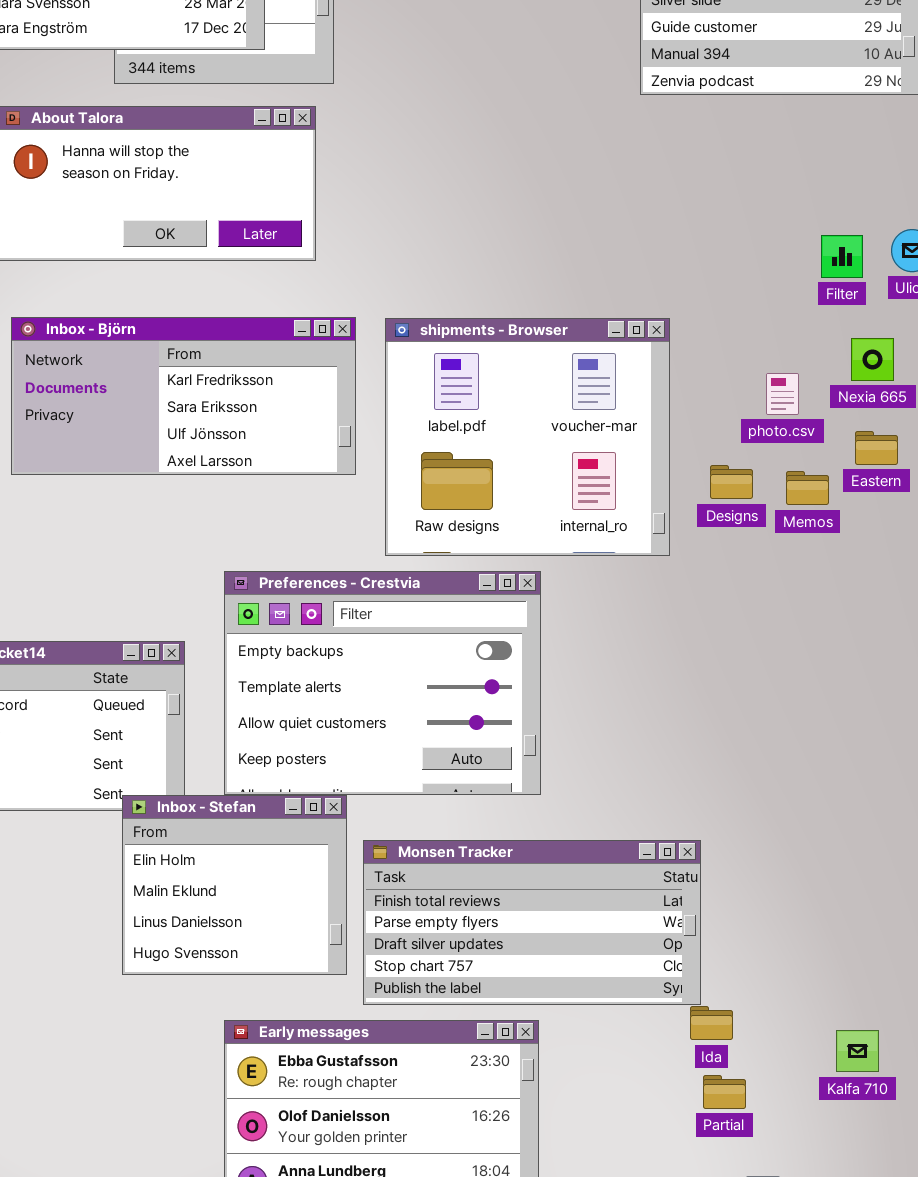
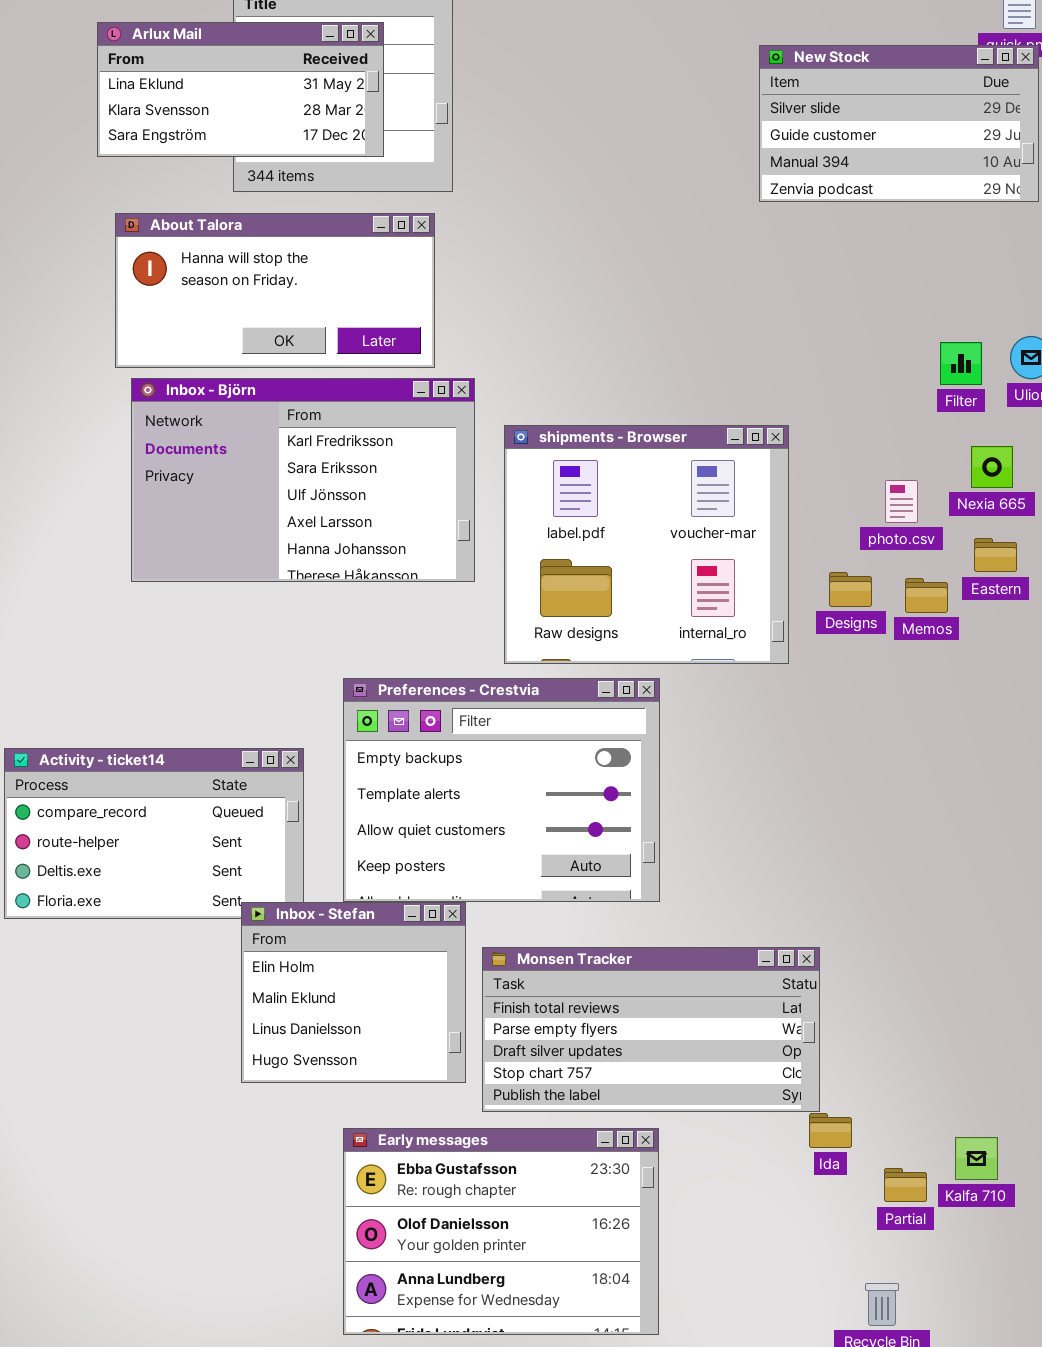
Inbox - Björn: [11,317,356,475] -> [131,378,475,582], resized
Partial: [703,1075,746,1109] -> [884,1168,927,1202], moved

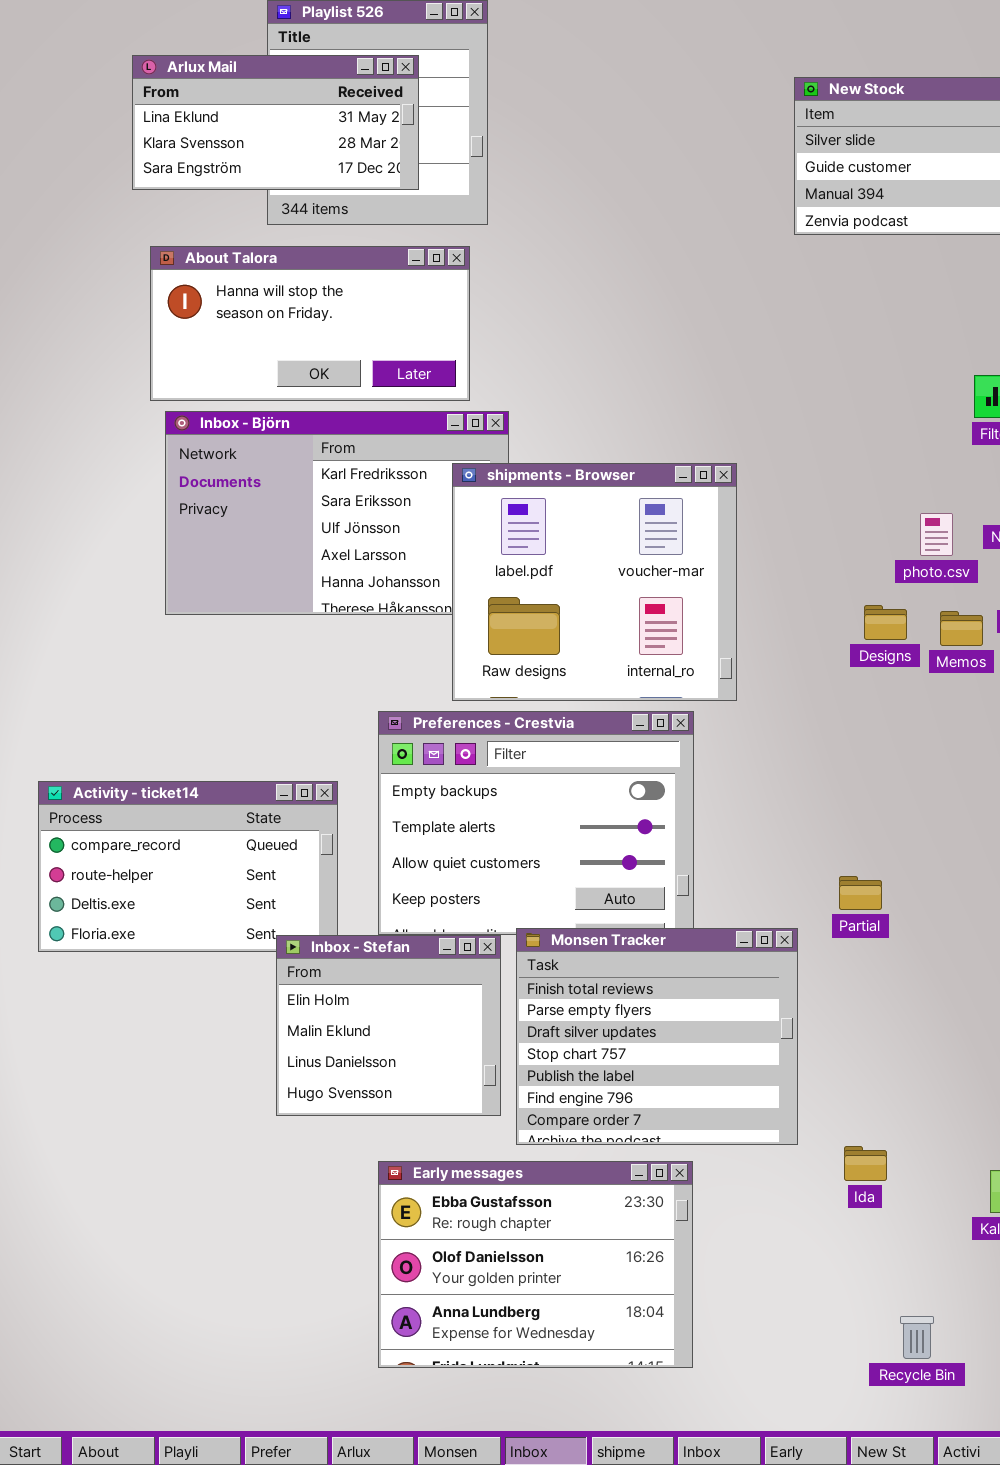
shipments - Browser: [504,425,789,664] -> [452,463,737,701], moved
Monsen Tracker: [482,947,820,1112] -> [516,928,798,1145], resized
Partial: [884,1168,927,1202] -> [839,876,882,910], moved

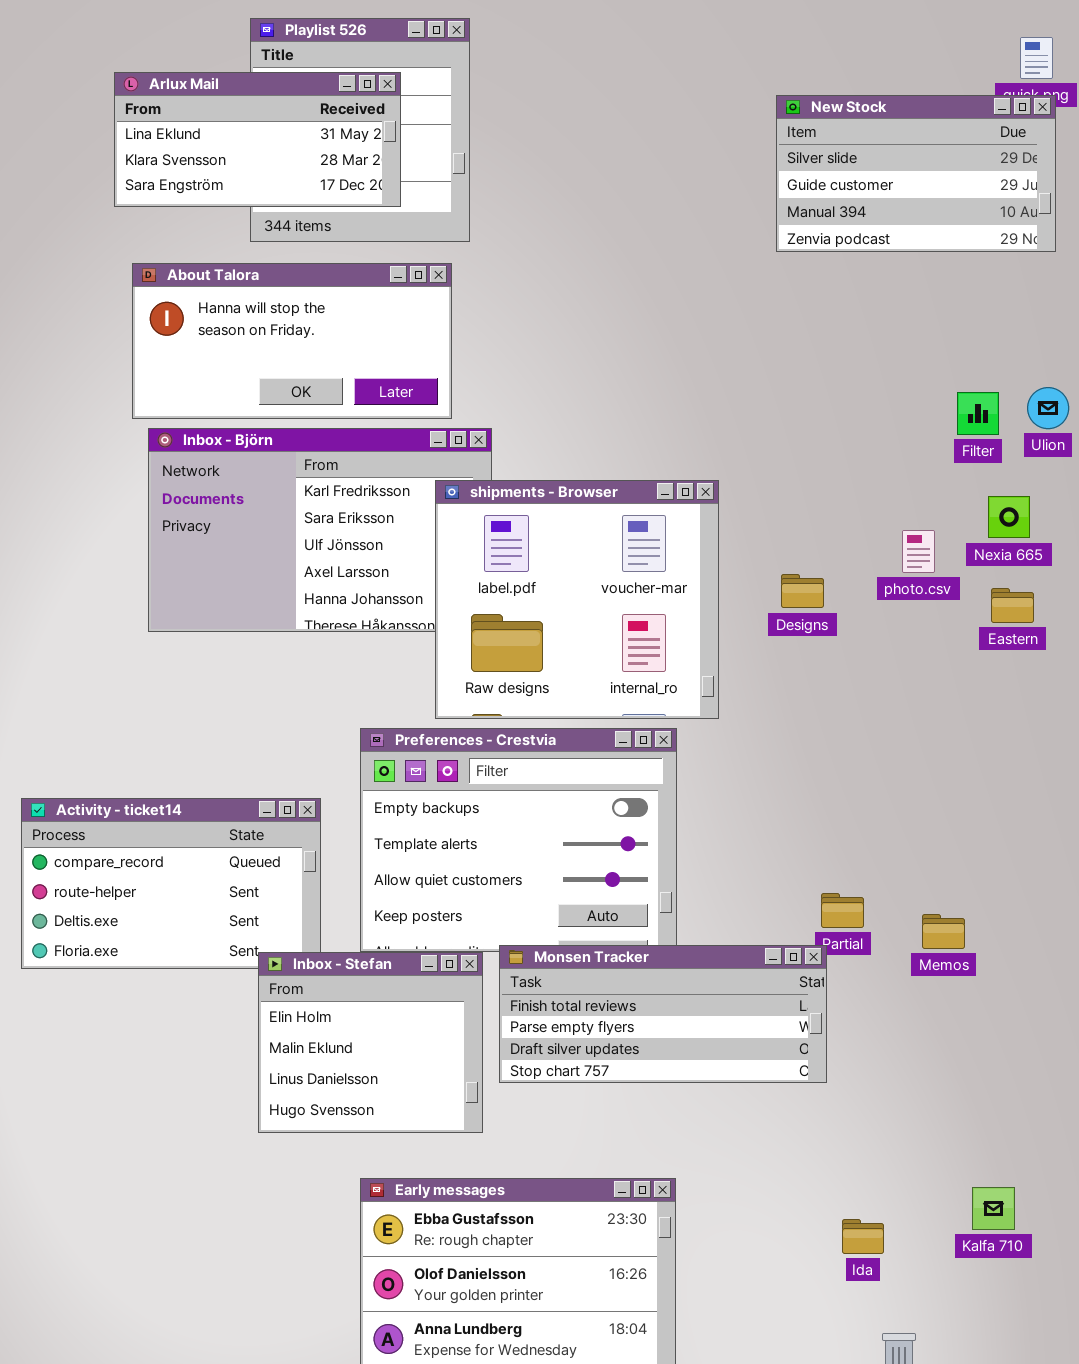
Designs: [864,605,907,640] -> [781,574,824,608], moved
Memos: [940,611,983,646] -> [922,914,965,949], moved
Monsen Tracker: [516,928,798,1145] -> [499,945,827,1083], resized
Ida: [844,1146,887,1181] -> [842,1219,884,1254], moved

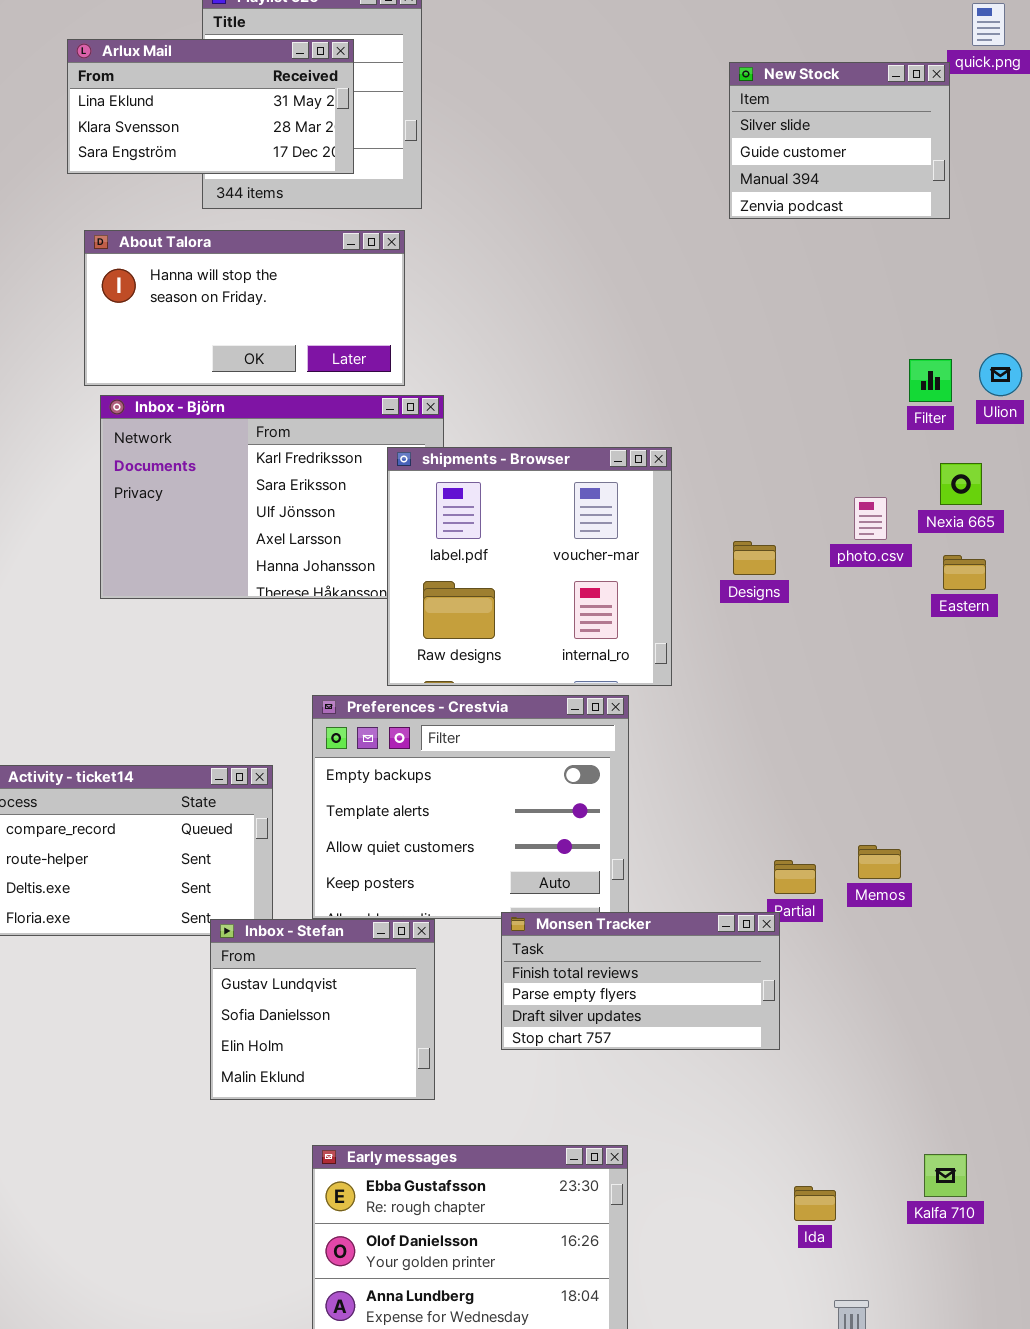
New Stock: [776,95,1056,252] -> [729,62,950,219], resized
Memos: [922,914,965,949] -> [858,845,901,879], moved
Monsen Tracker: [499,945,827,1083] -> [501,912,780,1050], resized
Inbox - Stefan: [258,952,483,1133] -> [210,919,435,1100], scrolled up 2 rows

